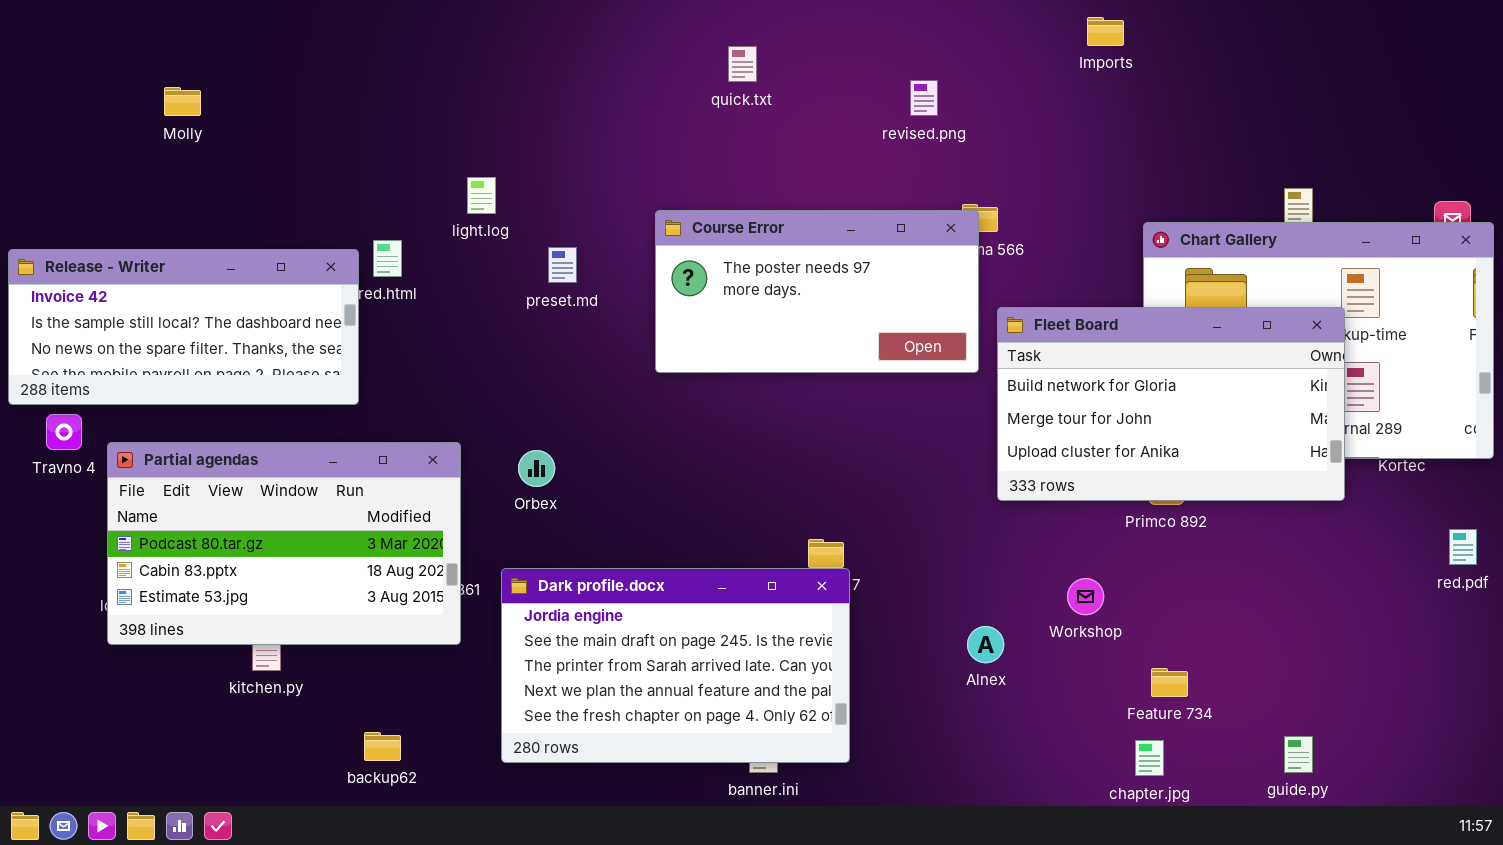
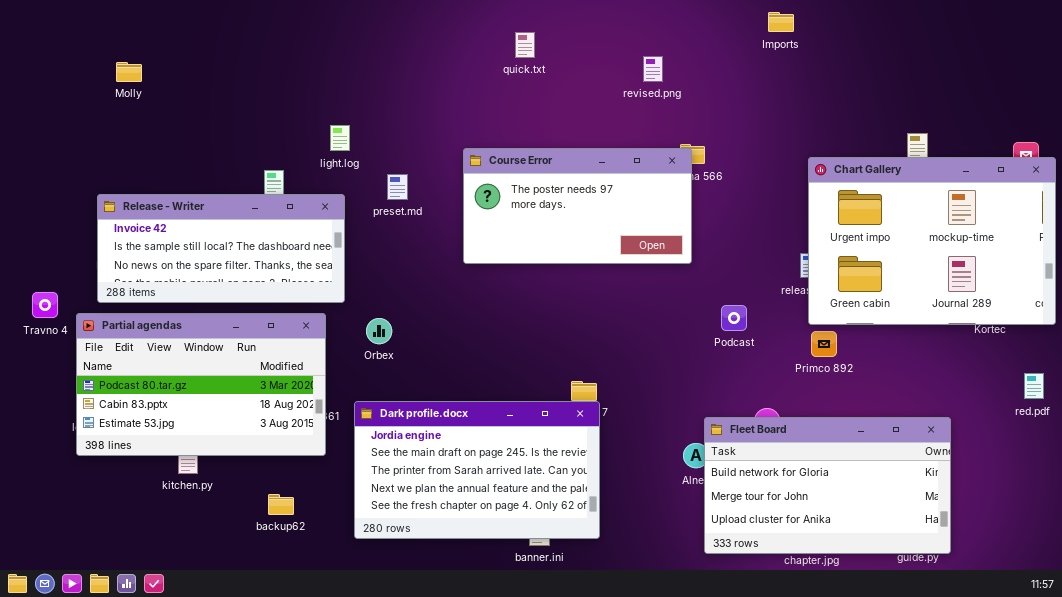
Release - Writer: [8,249,359,405] -> [97,194,345,303], moved
Fleet Board: [997,307,1345,501] -> [704,417,951,554], moved
backup62: [364,732,401,761] -> [268,494,294,515], moved

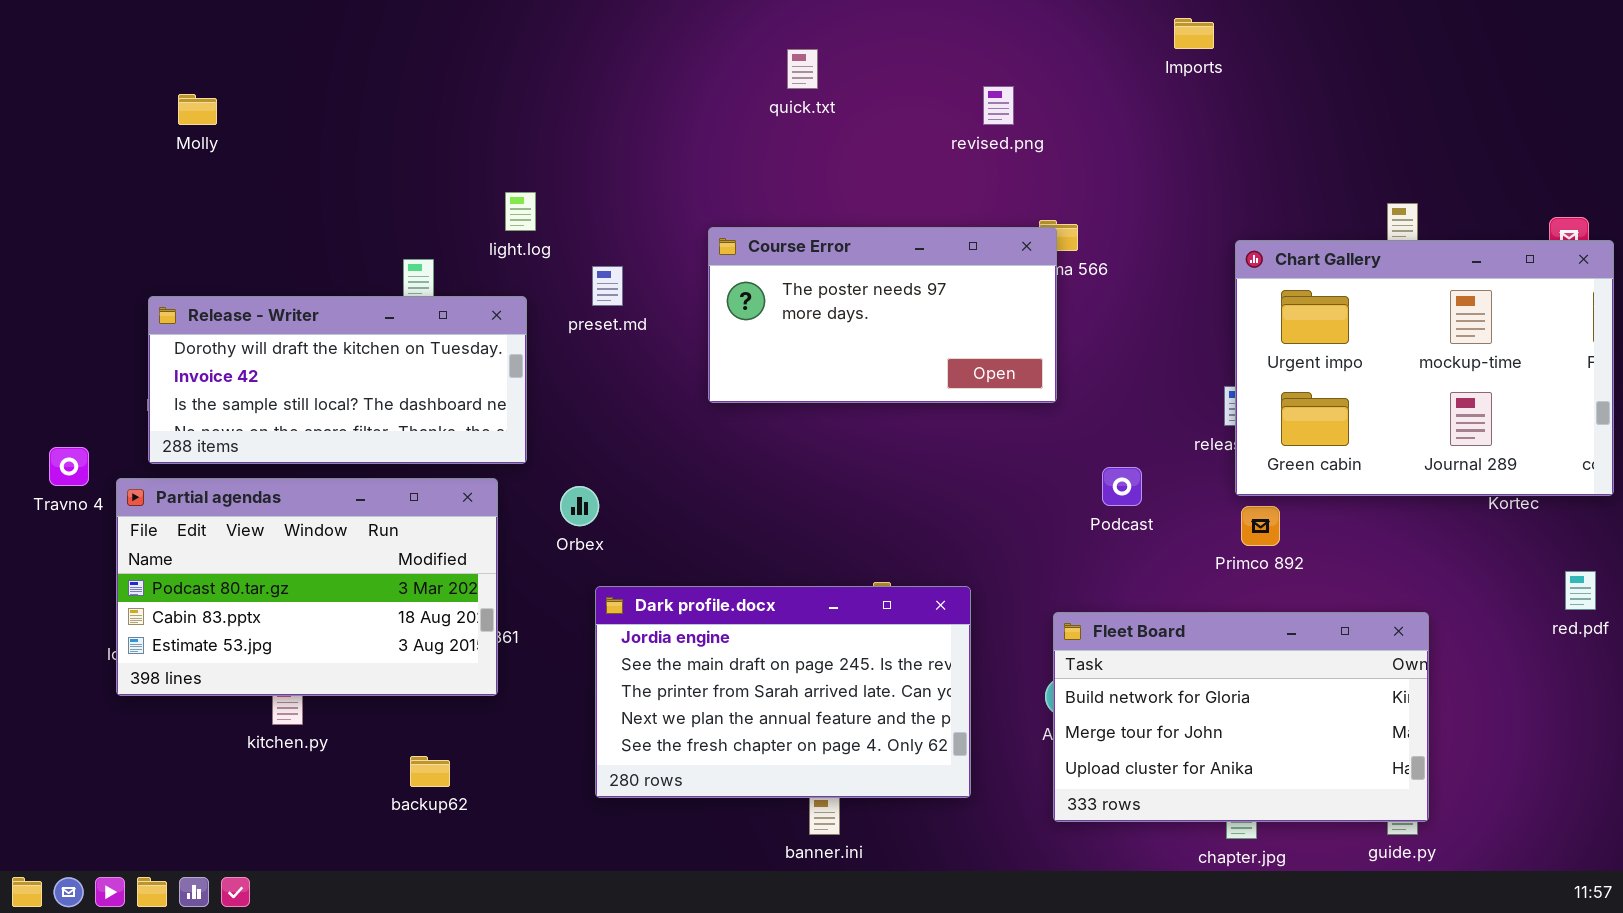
Release - Writer: [97,194,345,303] -> [148,296,527,464], scrolled up 1 row
Dark profile.docx: [354,401,600,539] -> [595,586,971,798], moved
Fleet Board: [704,417,951,554] -> [1053,612,1429,822], moved

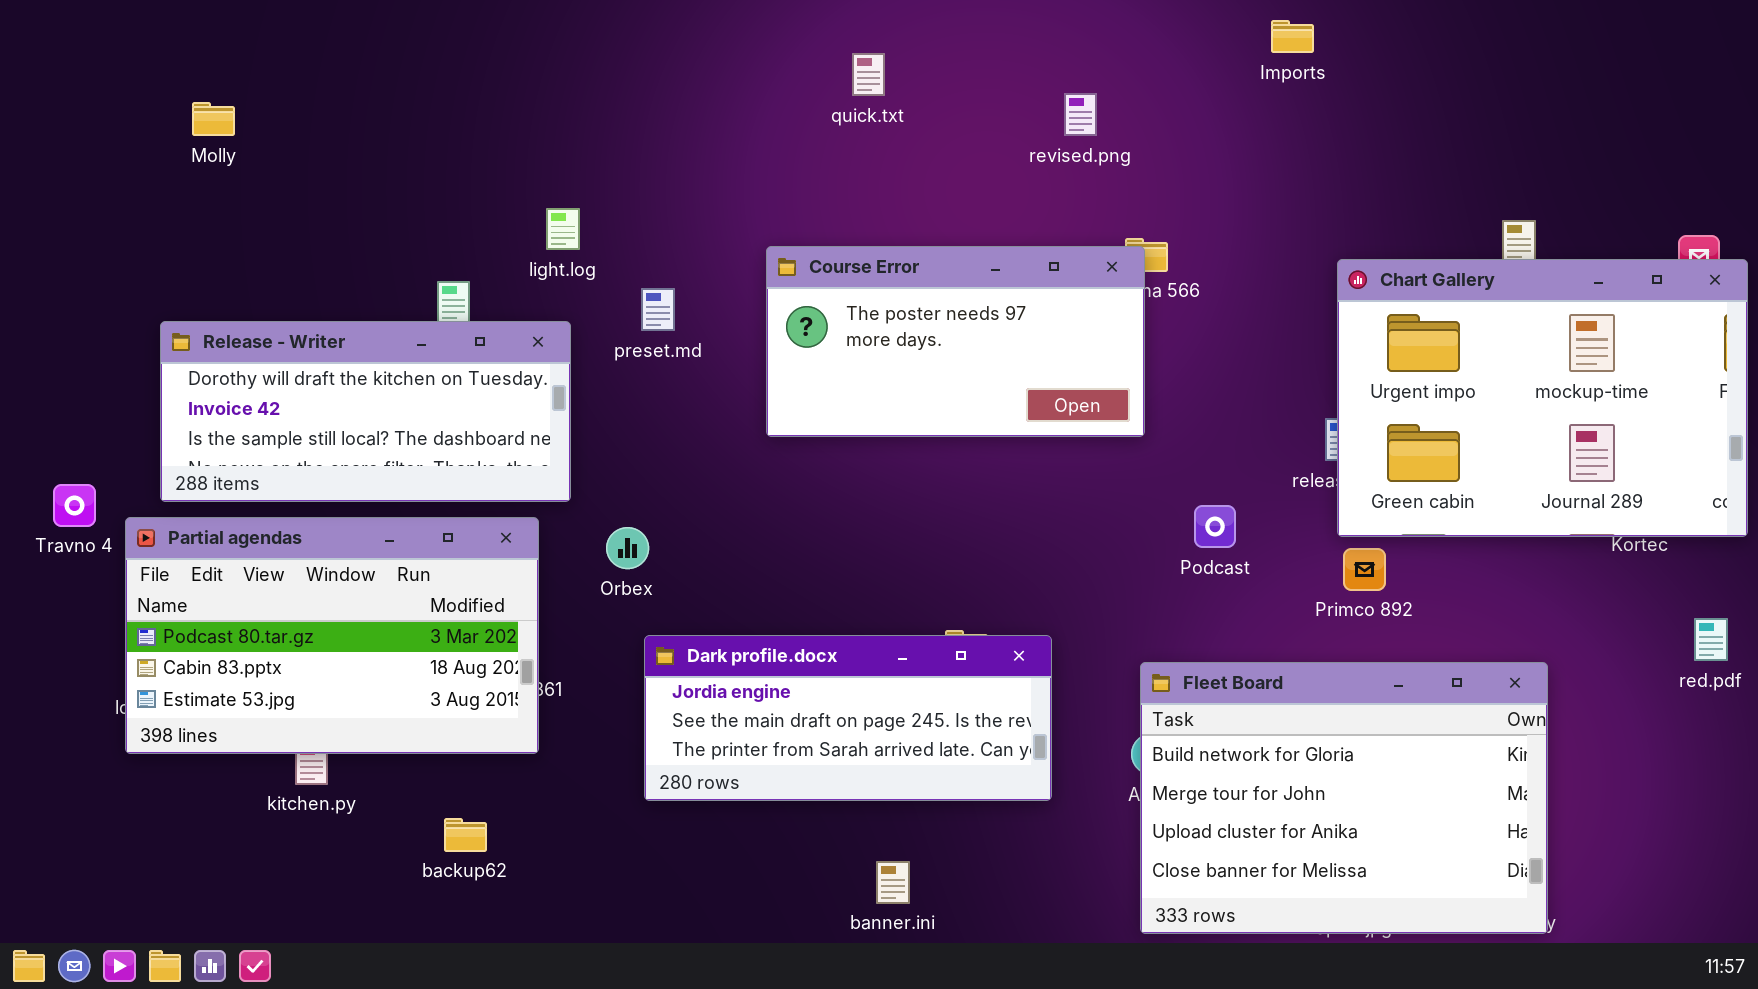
Dark profile.docx: [595,586,971,798] -> [644,635,1052,801], resized
Fleet Board: [1053,612,1429,822] -> [1140,662,1548,934], resized

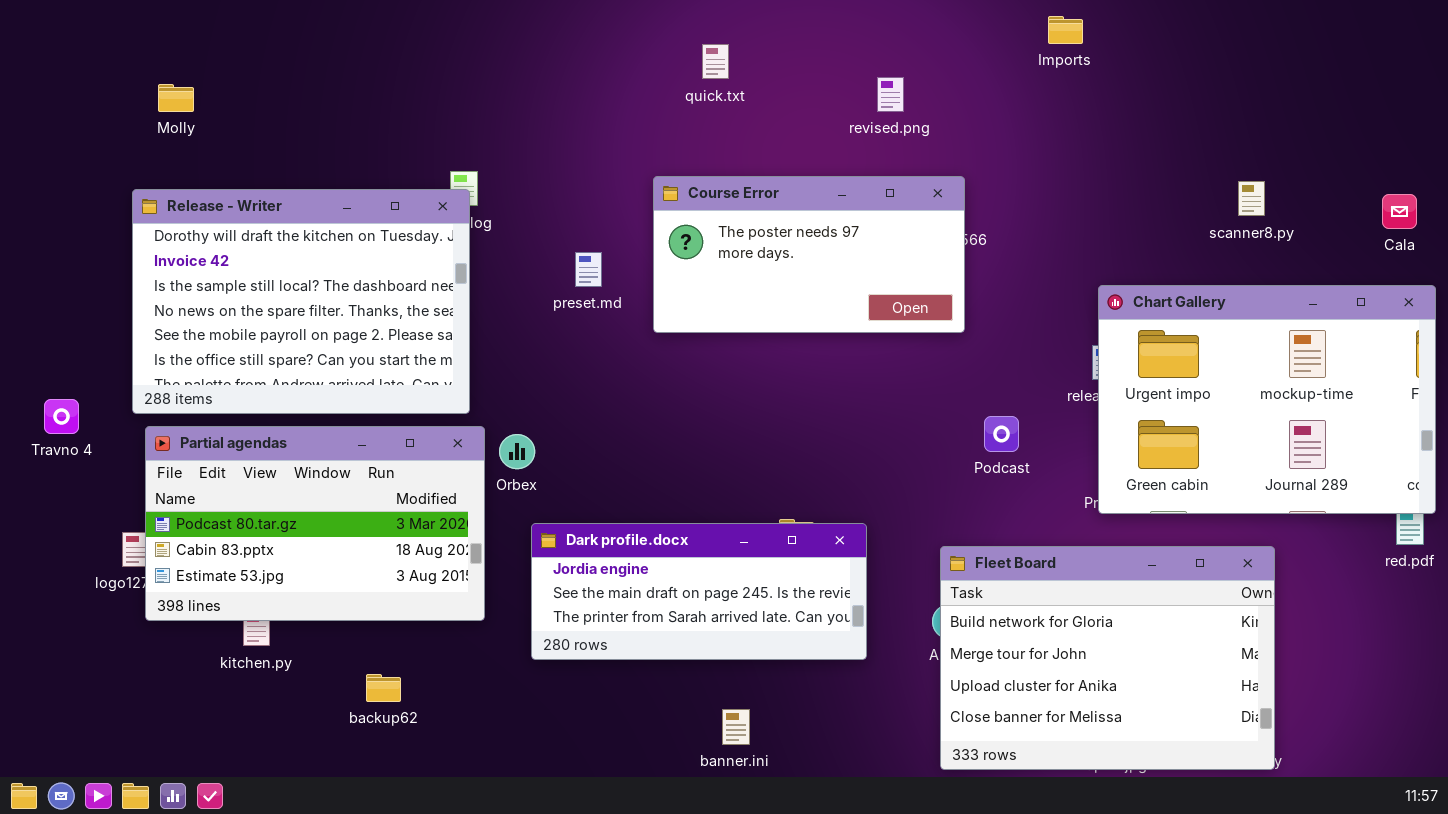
Course Error: [766,246,1145,437] -> [653,176,965,333], moved
Chart Gallery: [1337,259,1748,537] -> [1098,285,1436,514], moved
preset.md: [641,288,675,331] -> [575,252,602,287], moved
Release - Writer: [160,321,571,502] -> [132,189,470,414], resized
Partial agendas: [125,517,539,754] -> [145,426,485,621], moved

